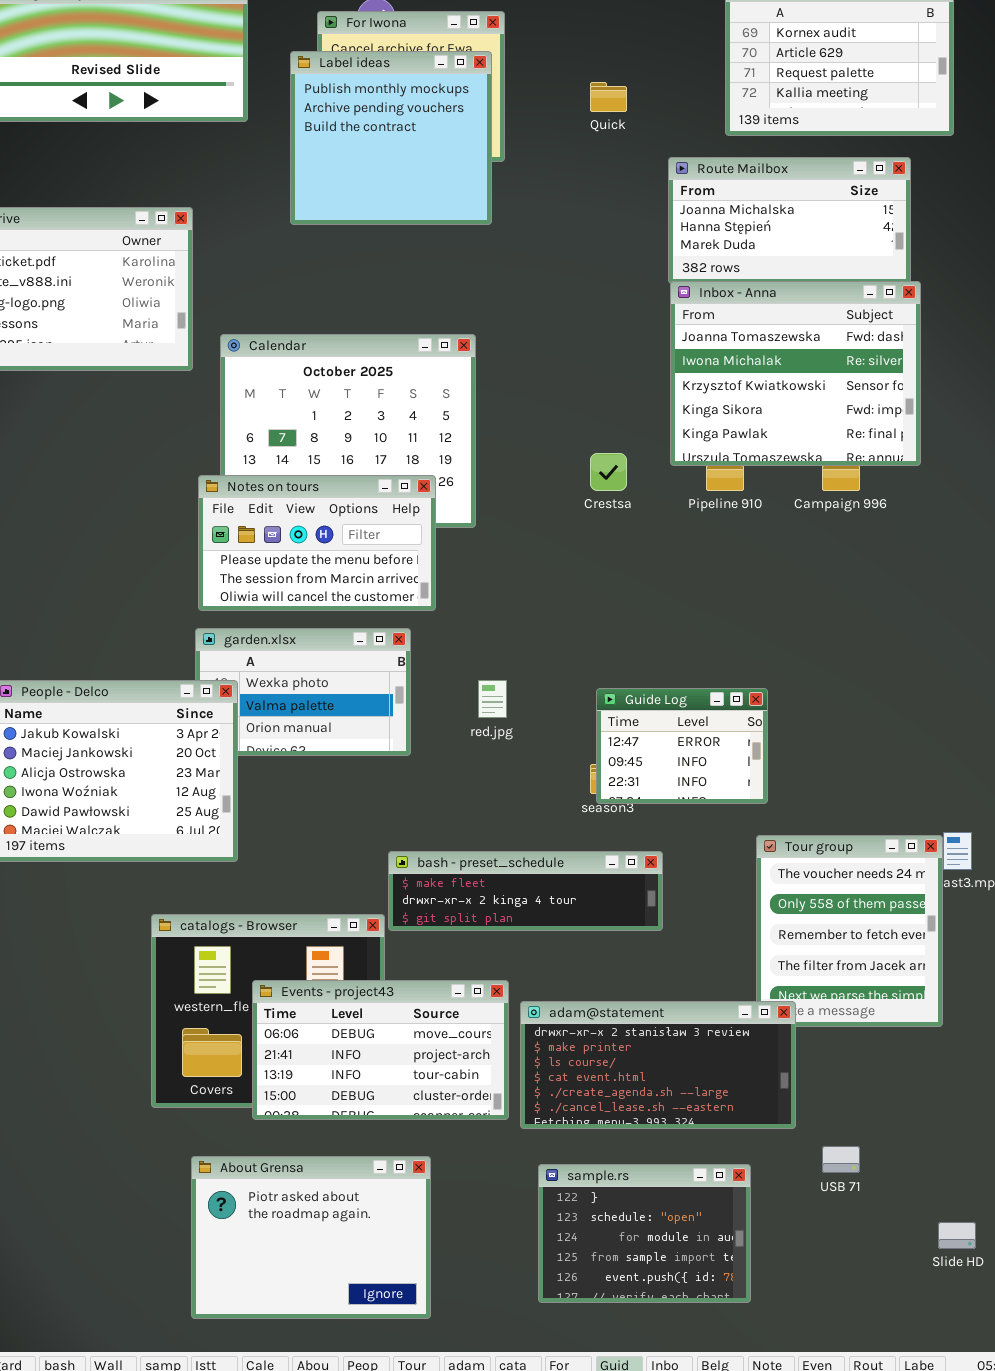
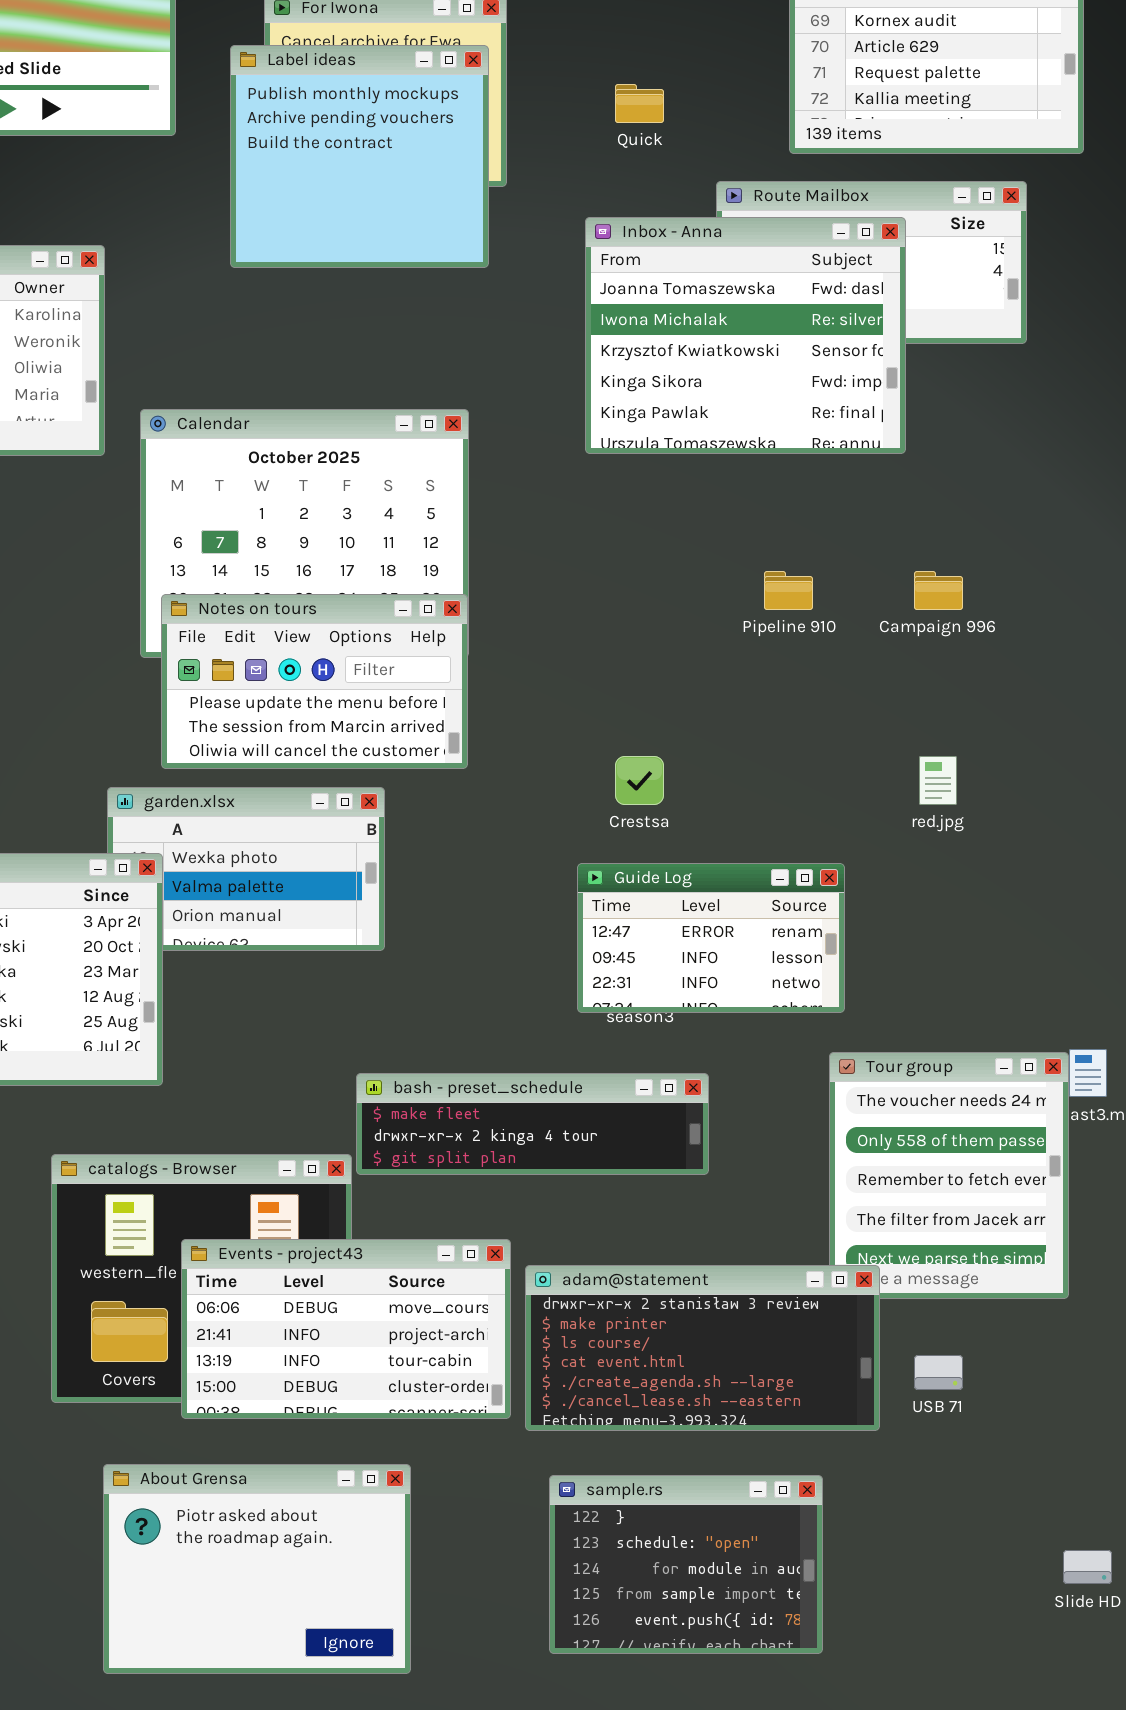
Inbox - Anna: [670,281,921,466] -> [585,217,906,454], moved
Crestsa: [590,453,627,491] -> [615,756,664,805], moved
Notes on tours: [198,475,436,611] -> [161,594,468,769], moved
red.jpg: [478,680,507,718] -> [919,756,957,805], moved
Guide Log: [596,688,768,804] -> [577,863,845,1013], resized
USB 71: [822,1146,860,1173] -> [914,1355,963,1390], moved

